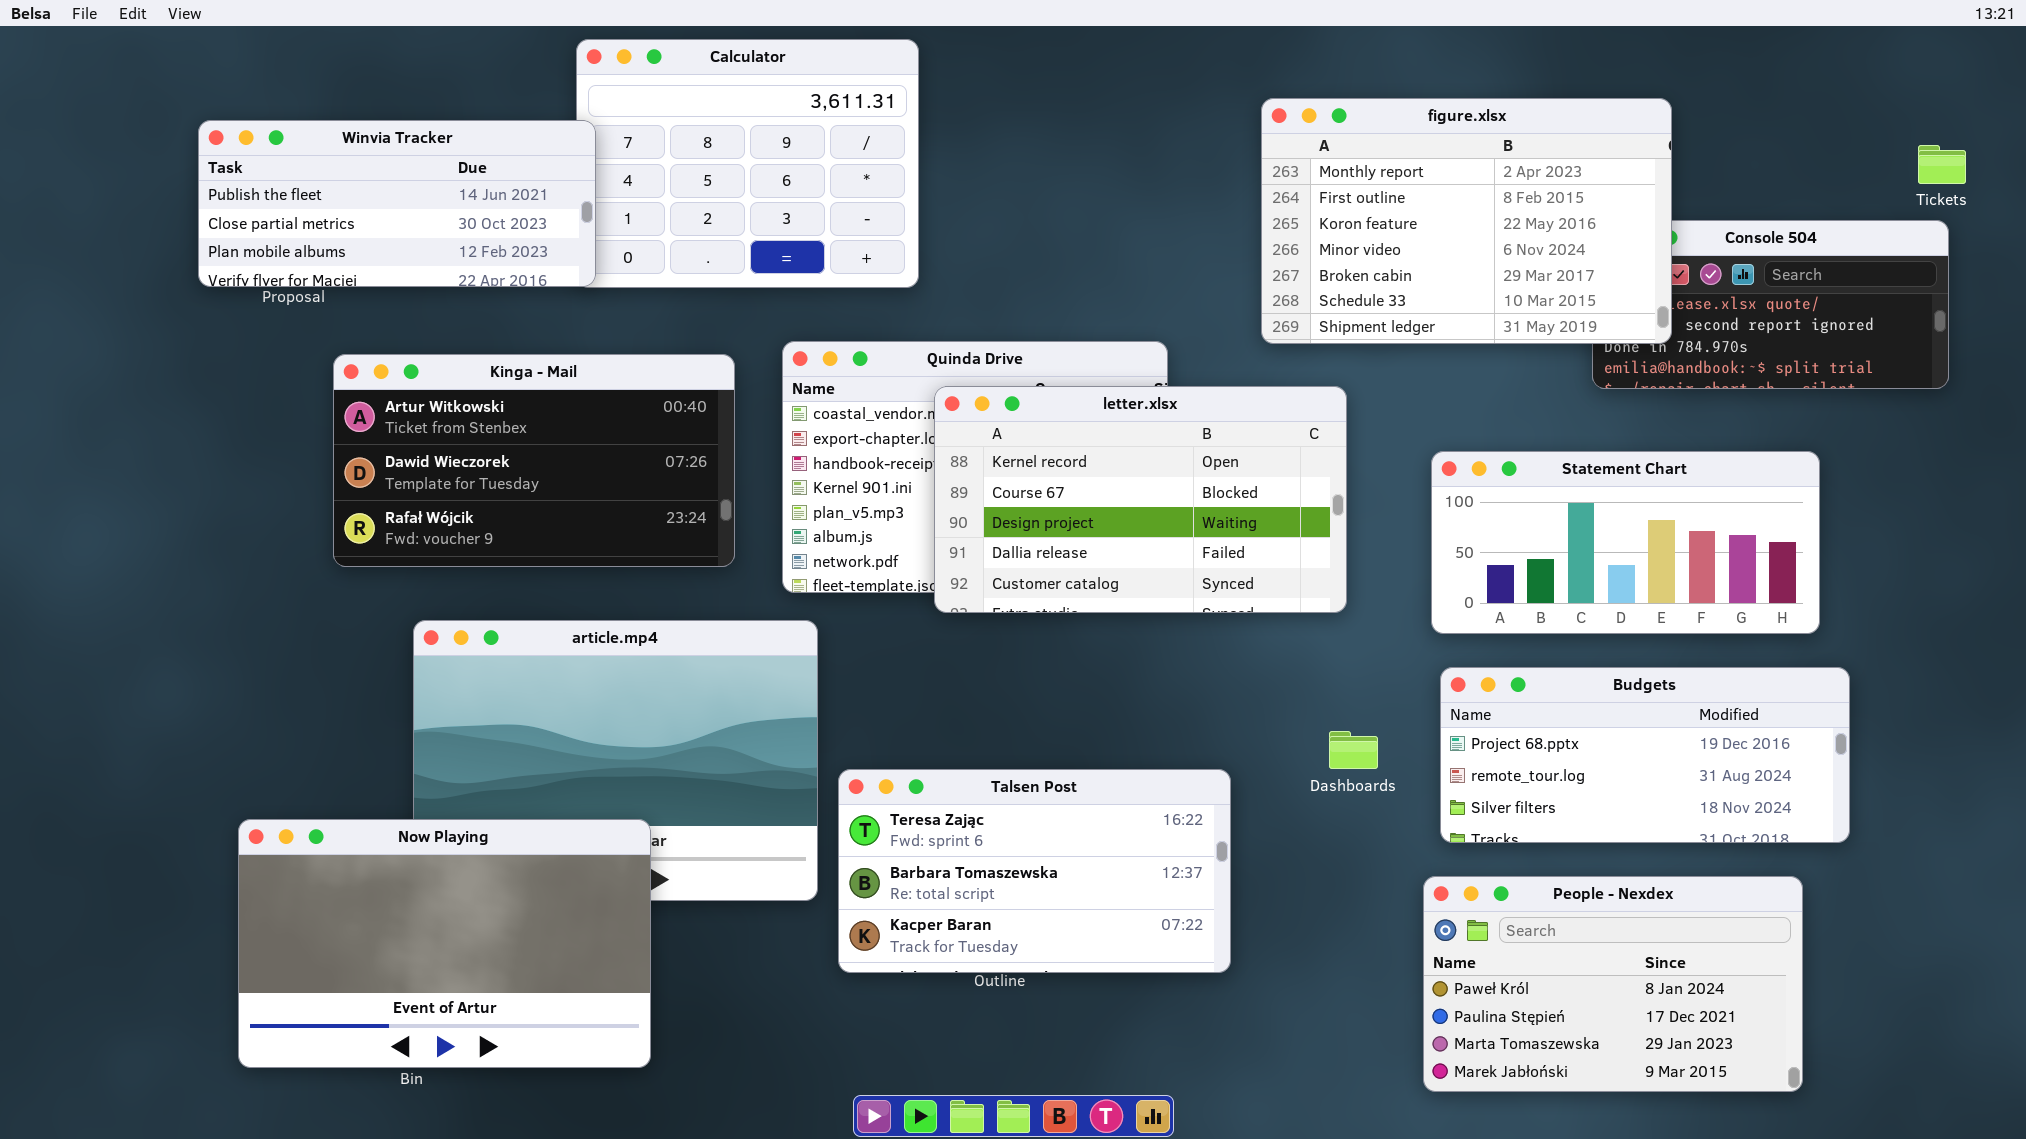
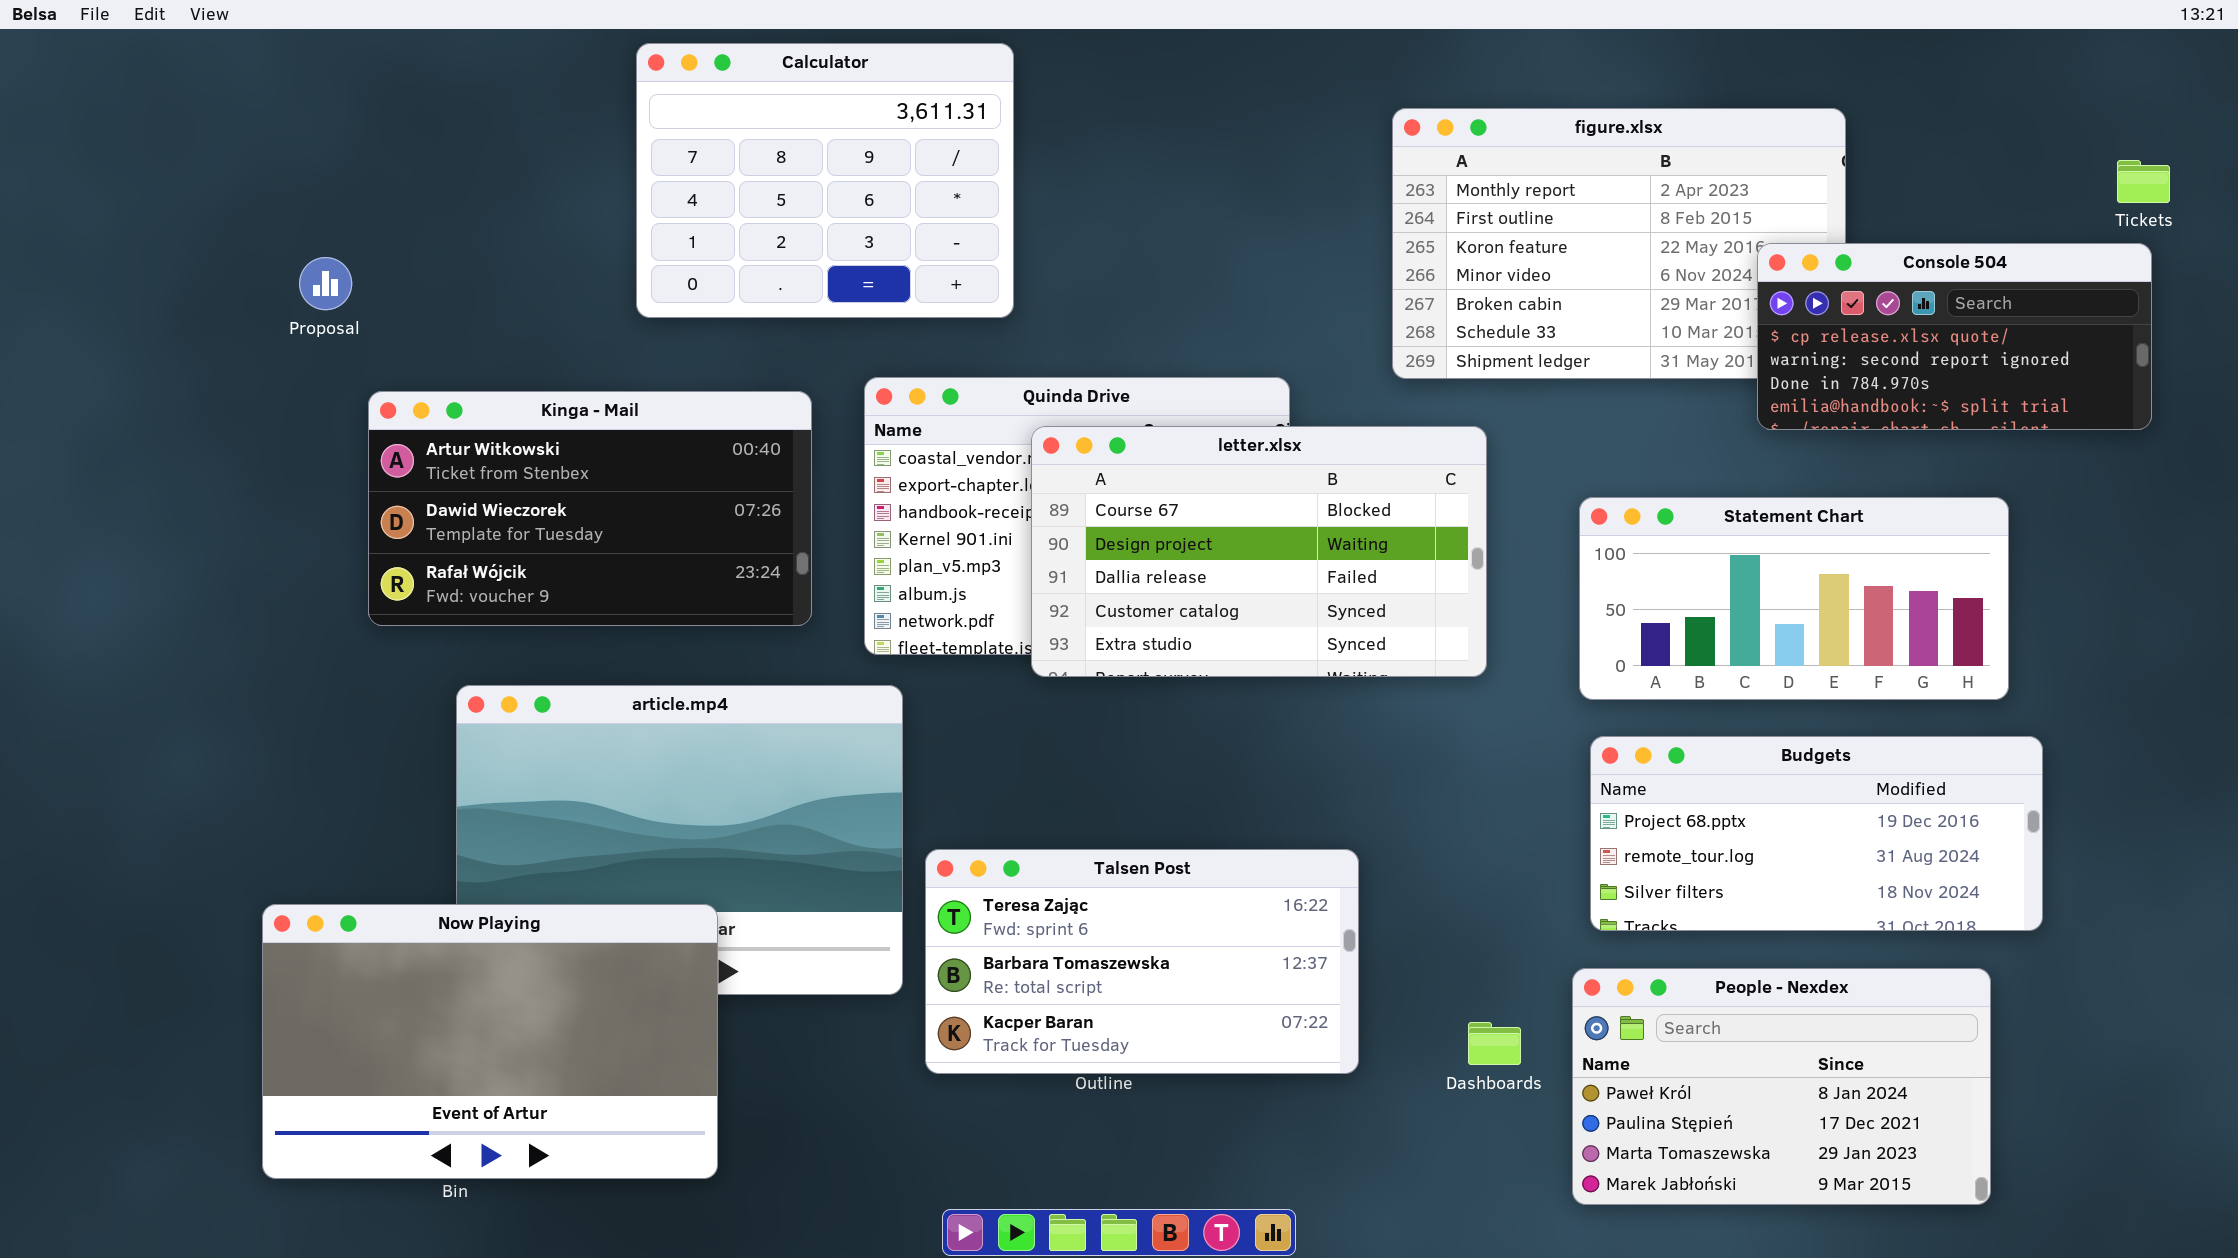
Winvia Tracker: [198,120,596,287] -> none, closed
Console 504: [1592,220,1949,389] -> [1757,243,2152,430], raised
letter.xlsx: [934,386,1347,613] -> [1031,426,1487,677], scrolled down 1 row
Dashboards: [1329,731,1378,769] -> [1468,1022,1521,1065], moved

